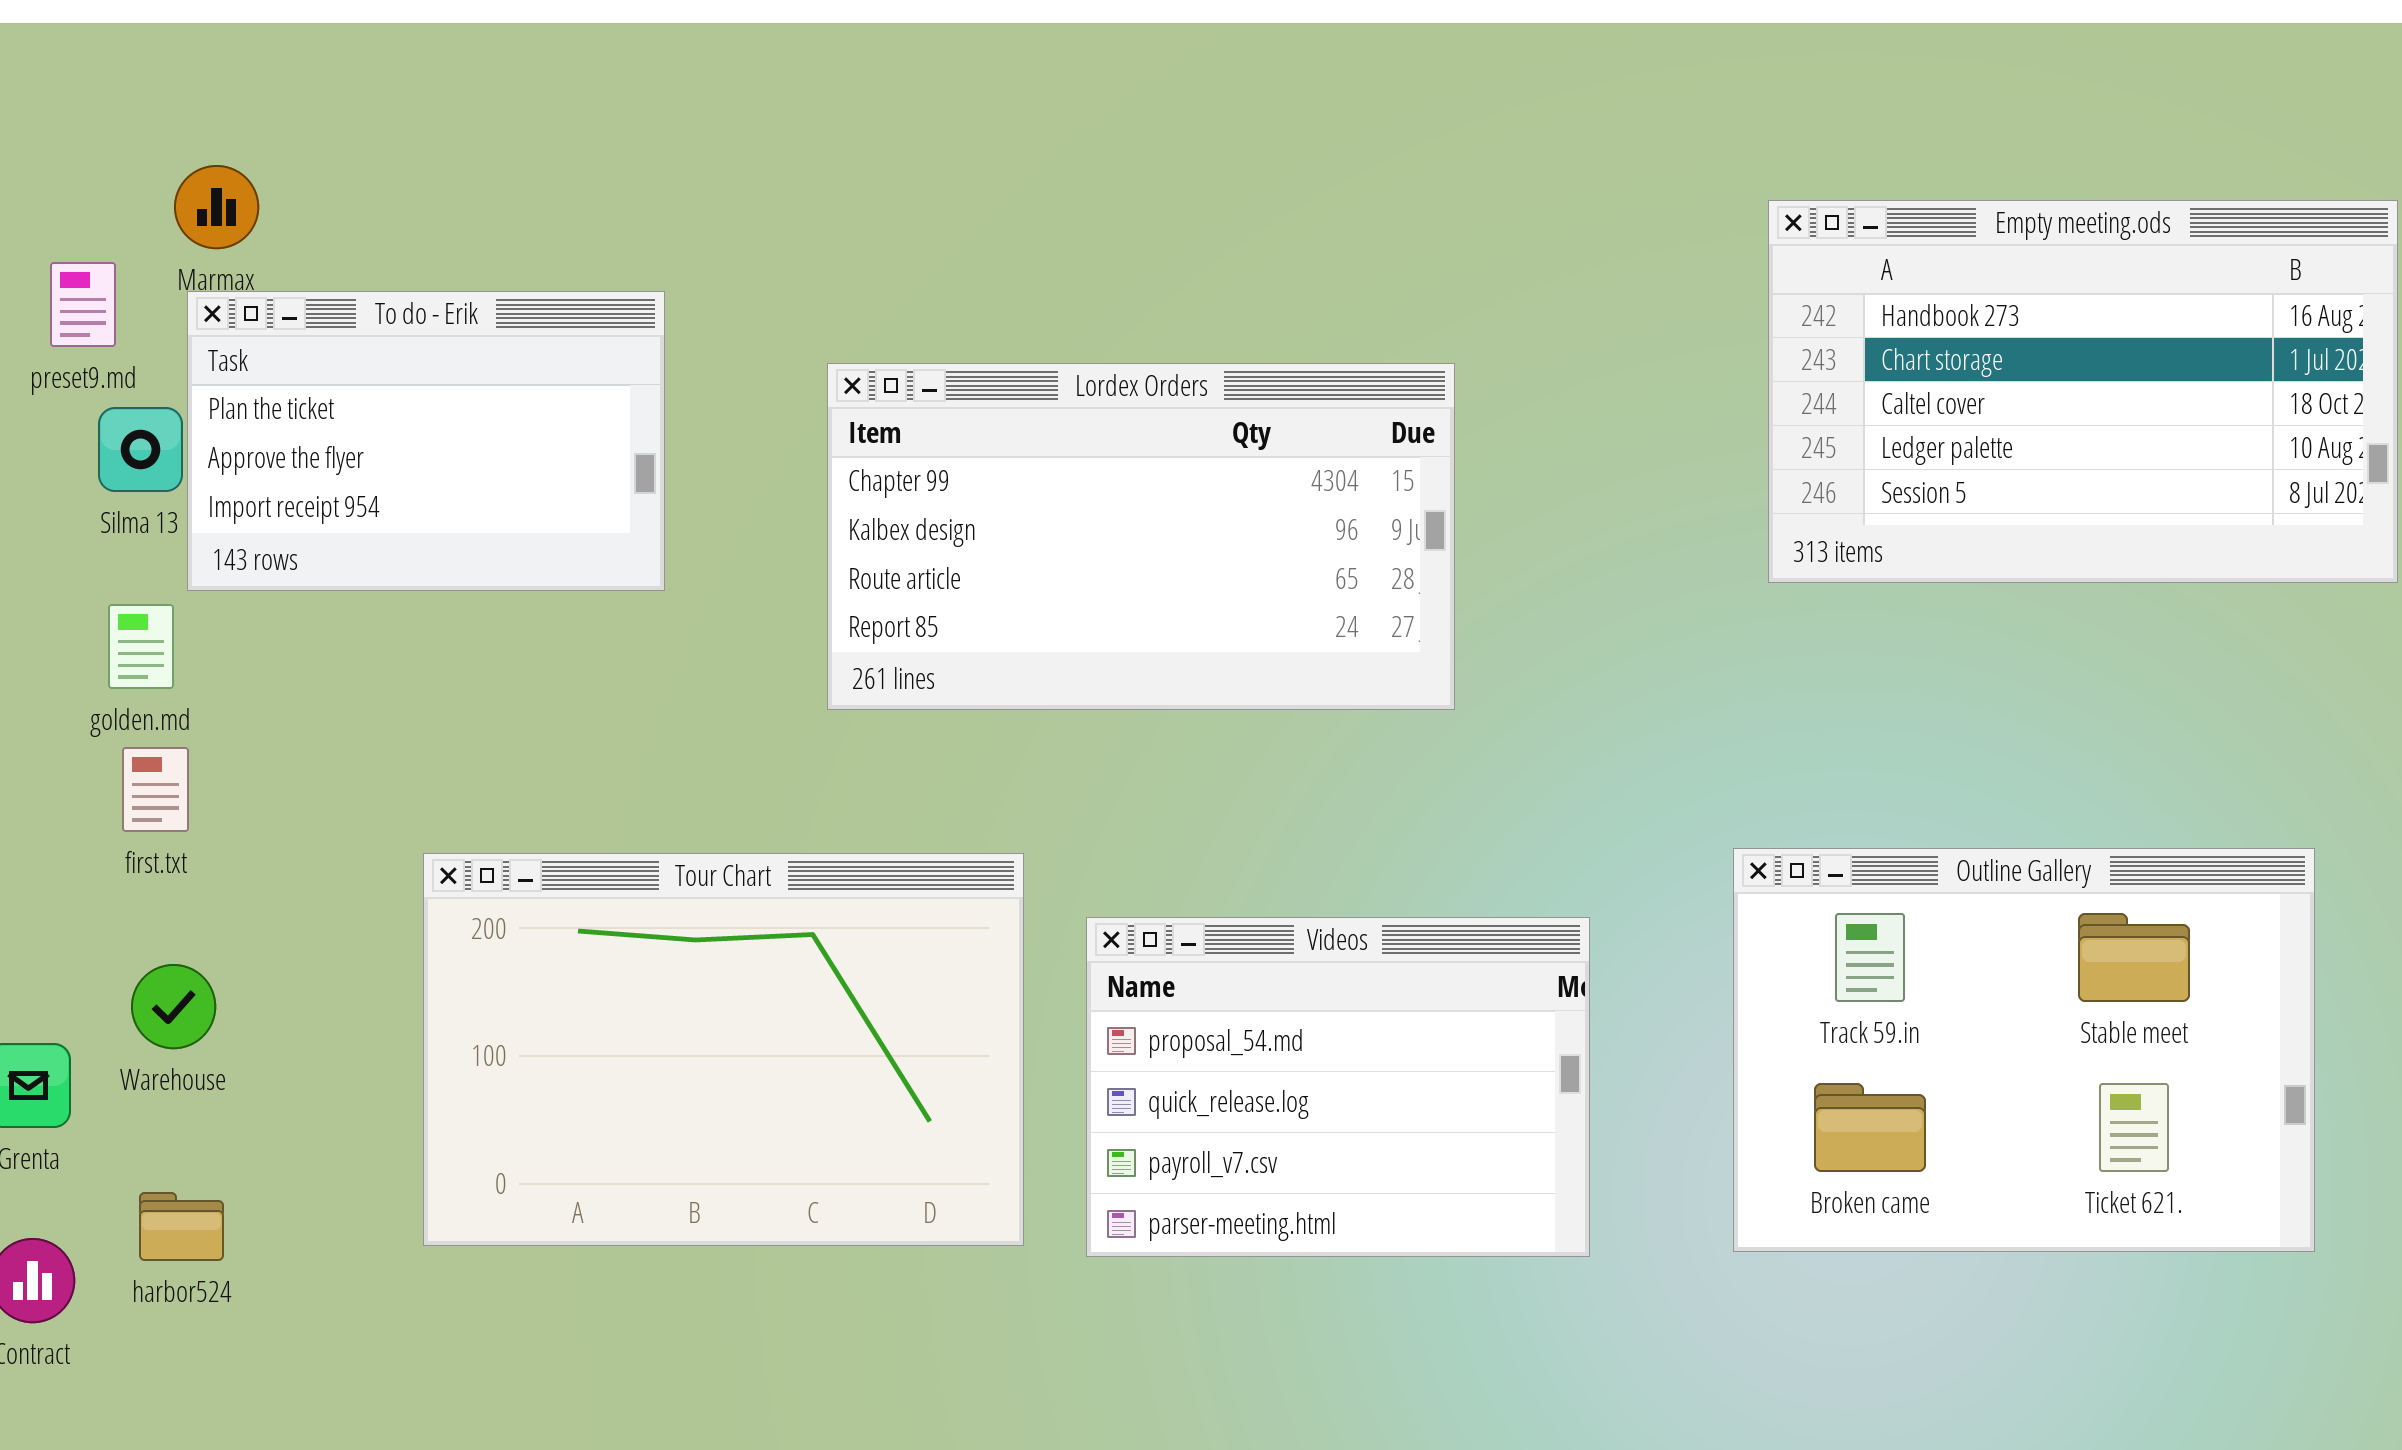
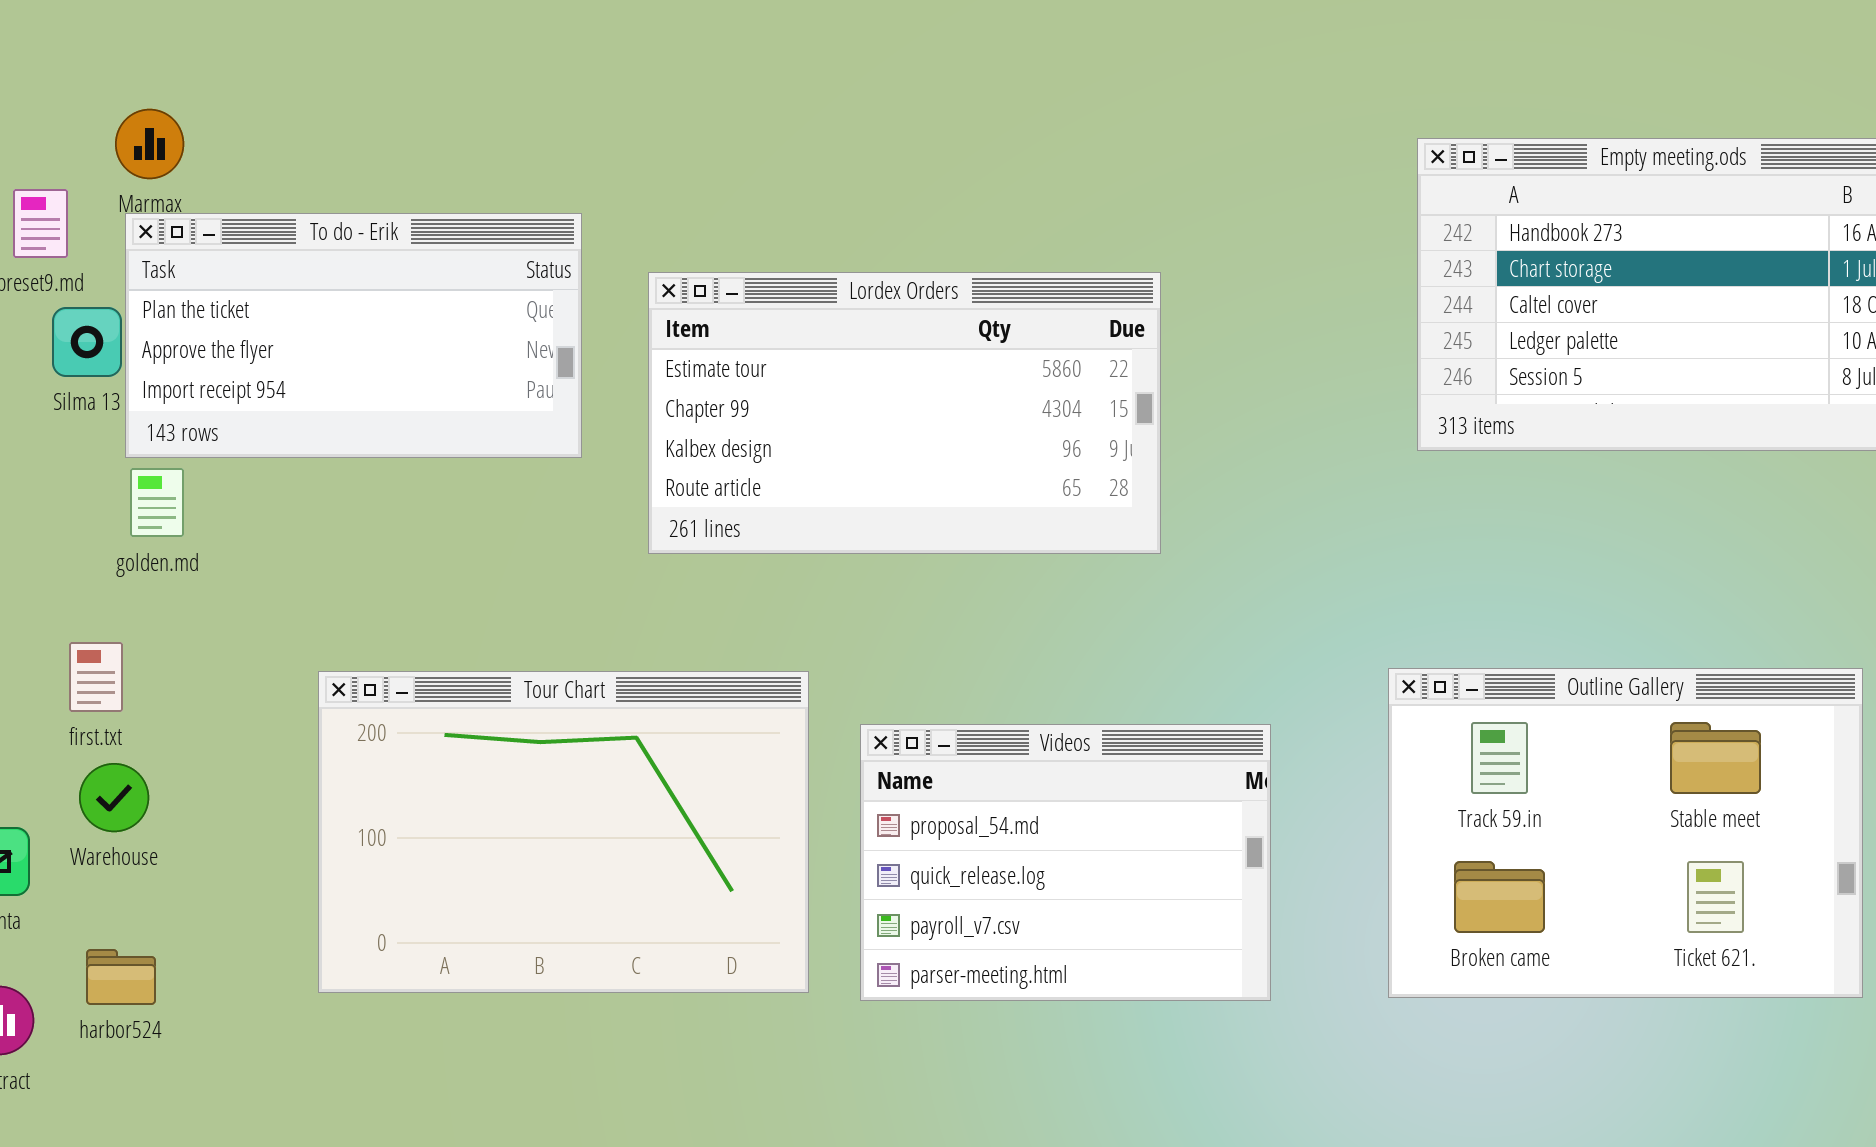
To do - Erik: [187,291,665,591] -> [125,213,582,458], resized
Lordex Orders: [827,363,1455,710] -> [648,272,1161,554], scrolled up 1 row
golden.md: [108,604,174,689] -> [130,468,184,537], moved
first.txt: [122,747,189,832] -> [69,642,123,712], moved

